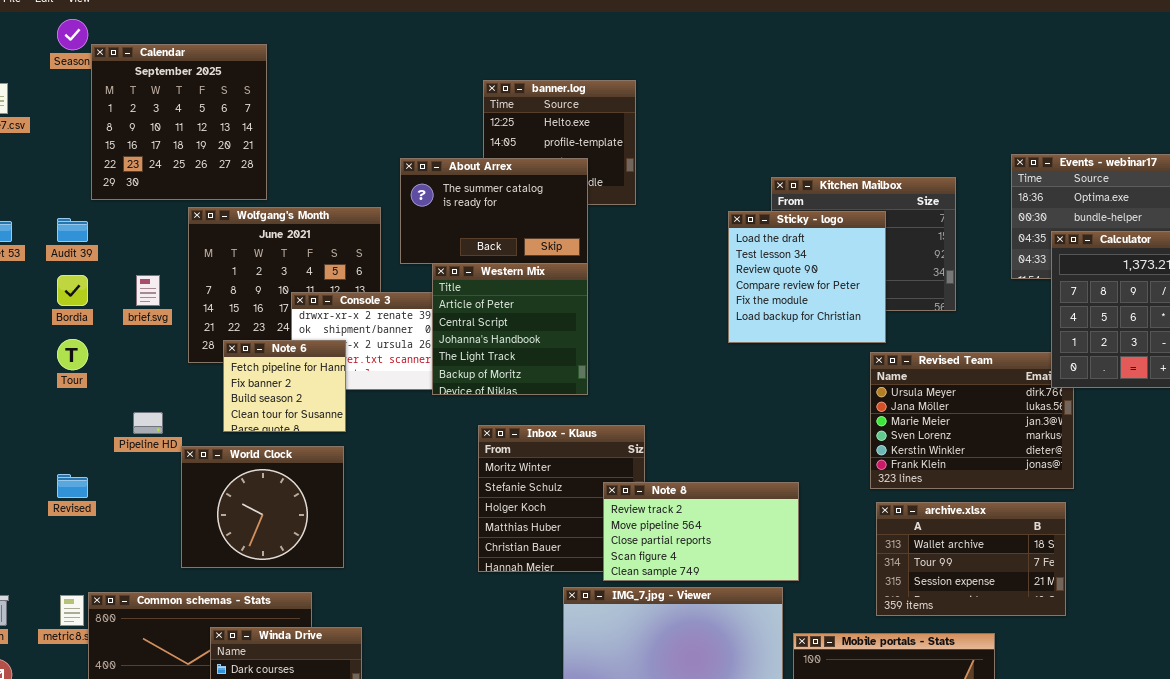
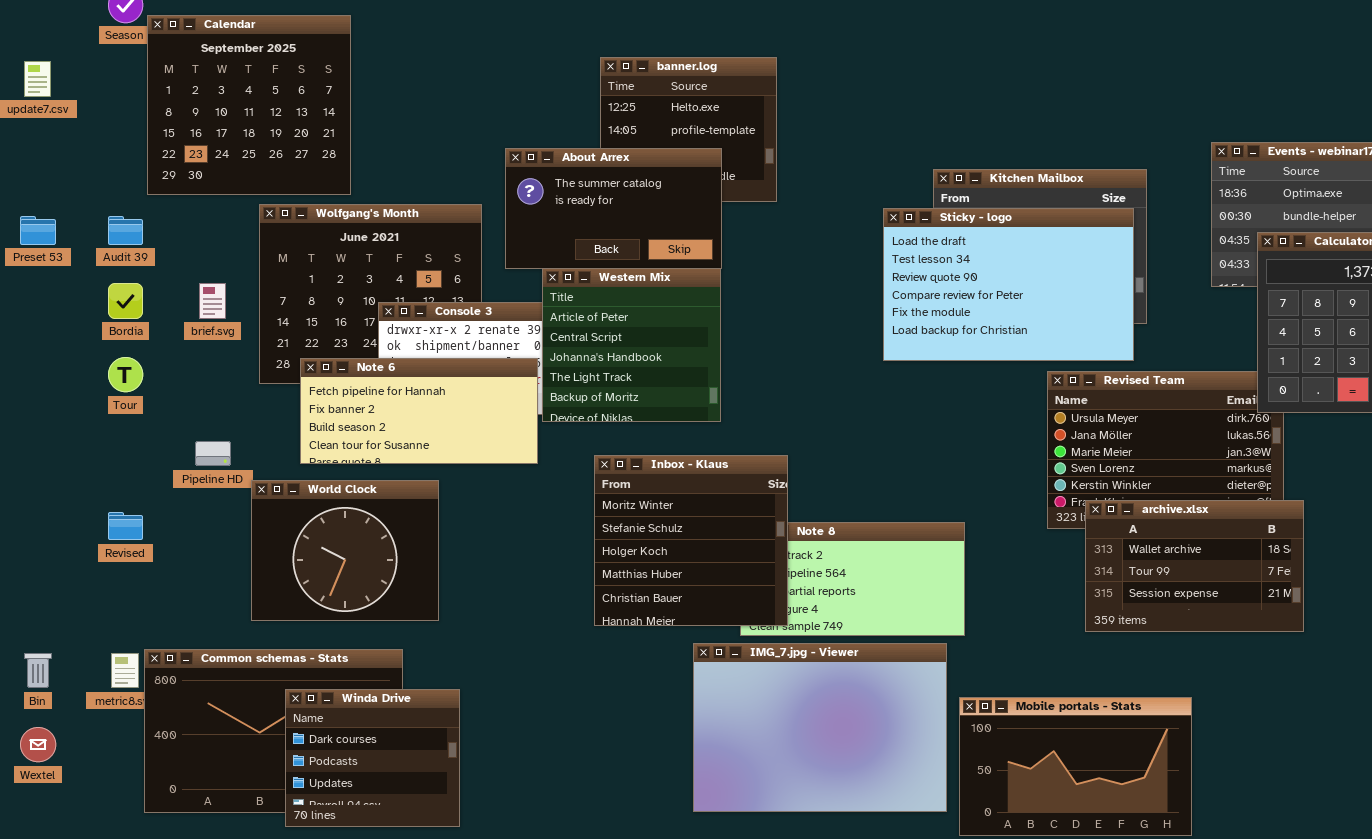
Sticky - logo: [728,211,886,343] -> [883,208,1134,361], resized
Note 6: [223,340,346,432] -> [300,358,538,464], resized
Inbox - Klaus: [478,425,645,572] -> [594,455,788,626], raised
archive.xlsx: [876,502,1066,616] -> [1085,500,1304,632], moved

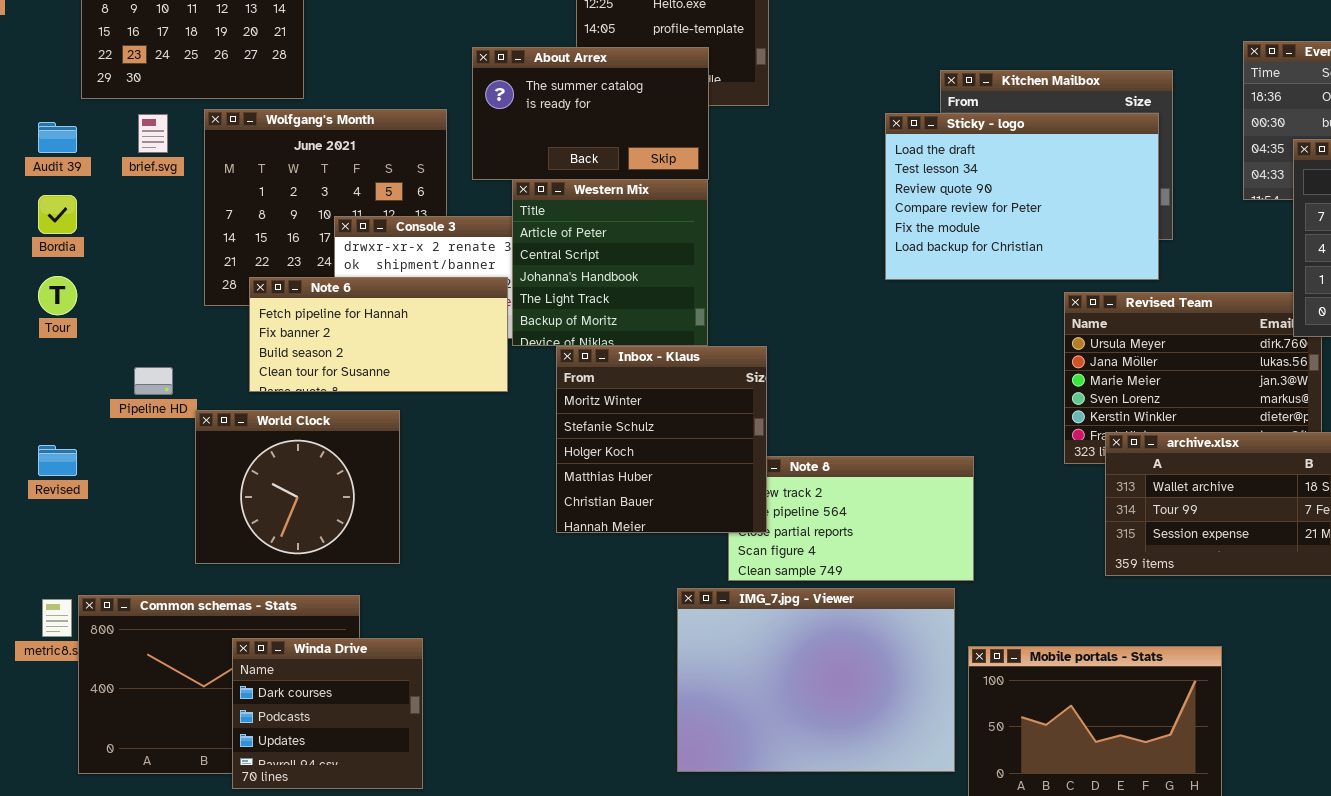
brief.svg: [199,283,226,319] -> [138,114,168,153], moved
Inbox - Klaus: [594,455,788,626] -> [556,346,767,533], moved

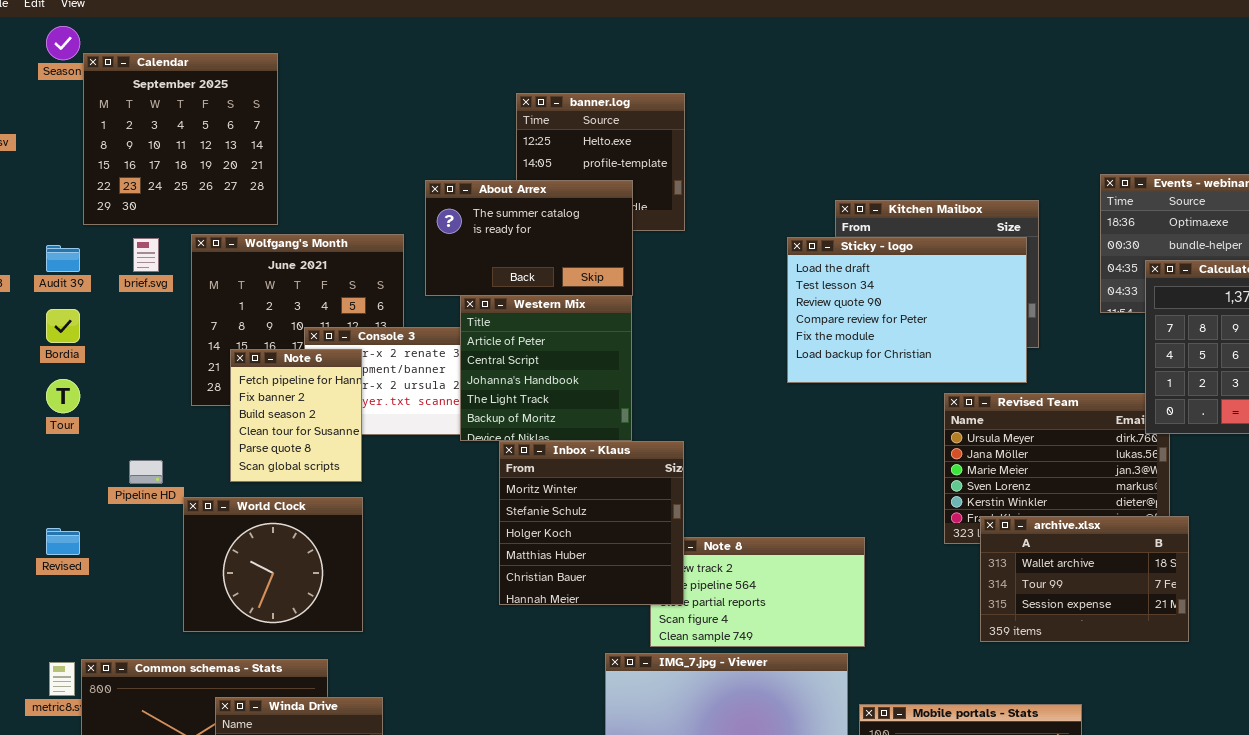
Note 6: [249,277,508,392] -> [230,349,362,482], resized

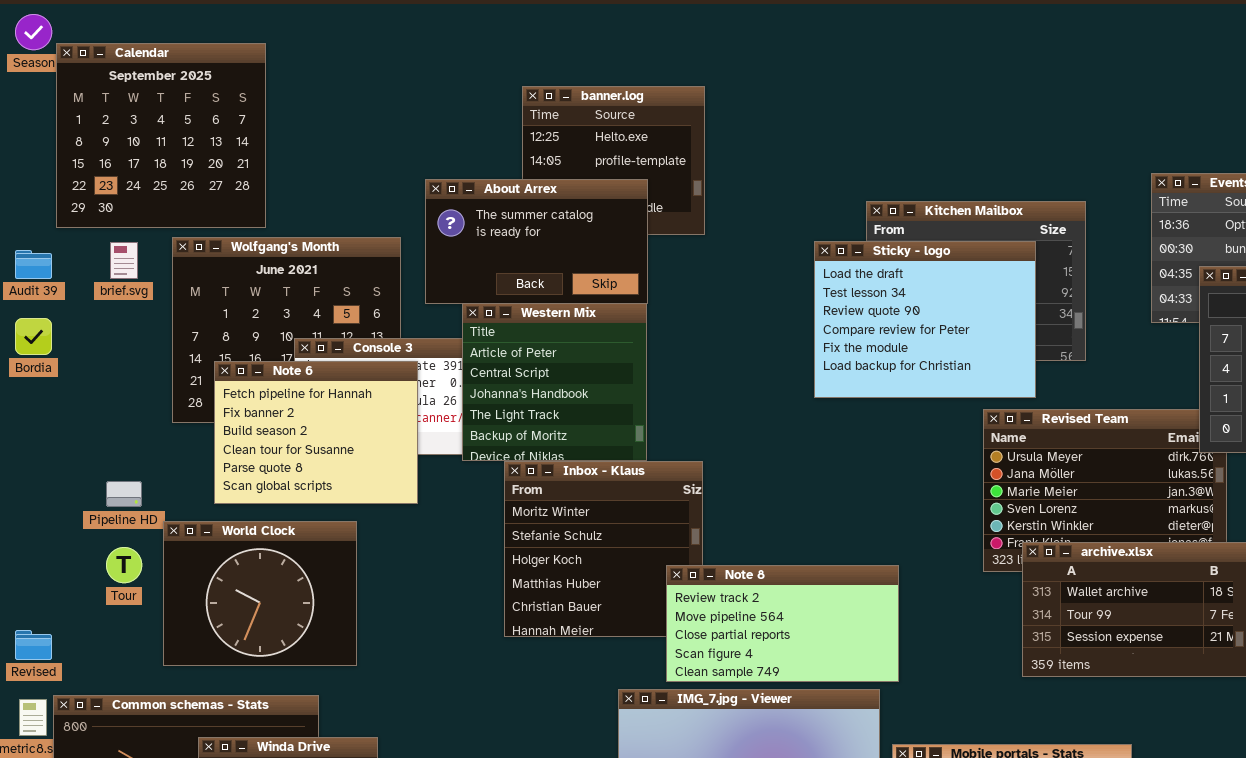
Sticky - logo: [787,237,1027,383] -> [814,241,1036,398], resized
Note 6: [230,349,362,482] -> [214,361,418,504], resized
Tour: [46,379,80,413] -> [106,547,142,583], moved
Revised: [46,528,80,555] -> [15,630,52,660], moved
Note 8: [650,537,865,647] -> [666,565,899,682], raised

